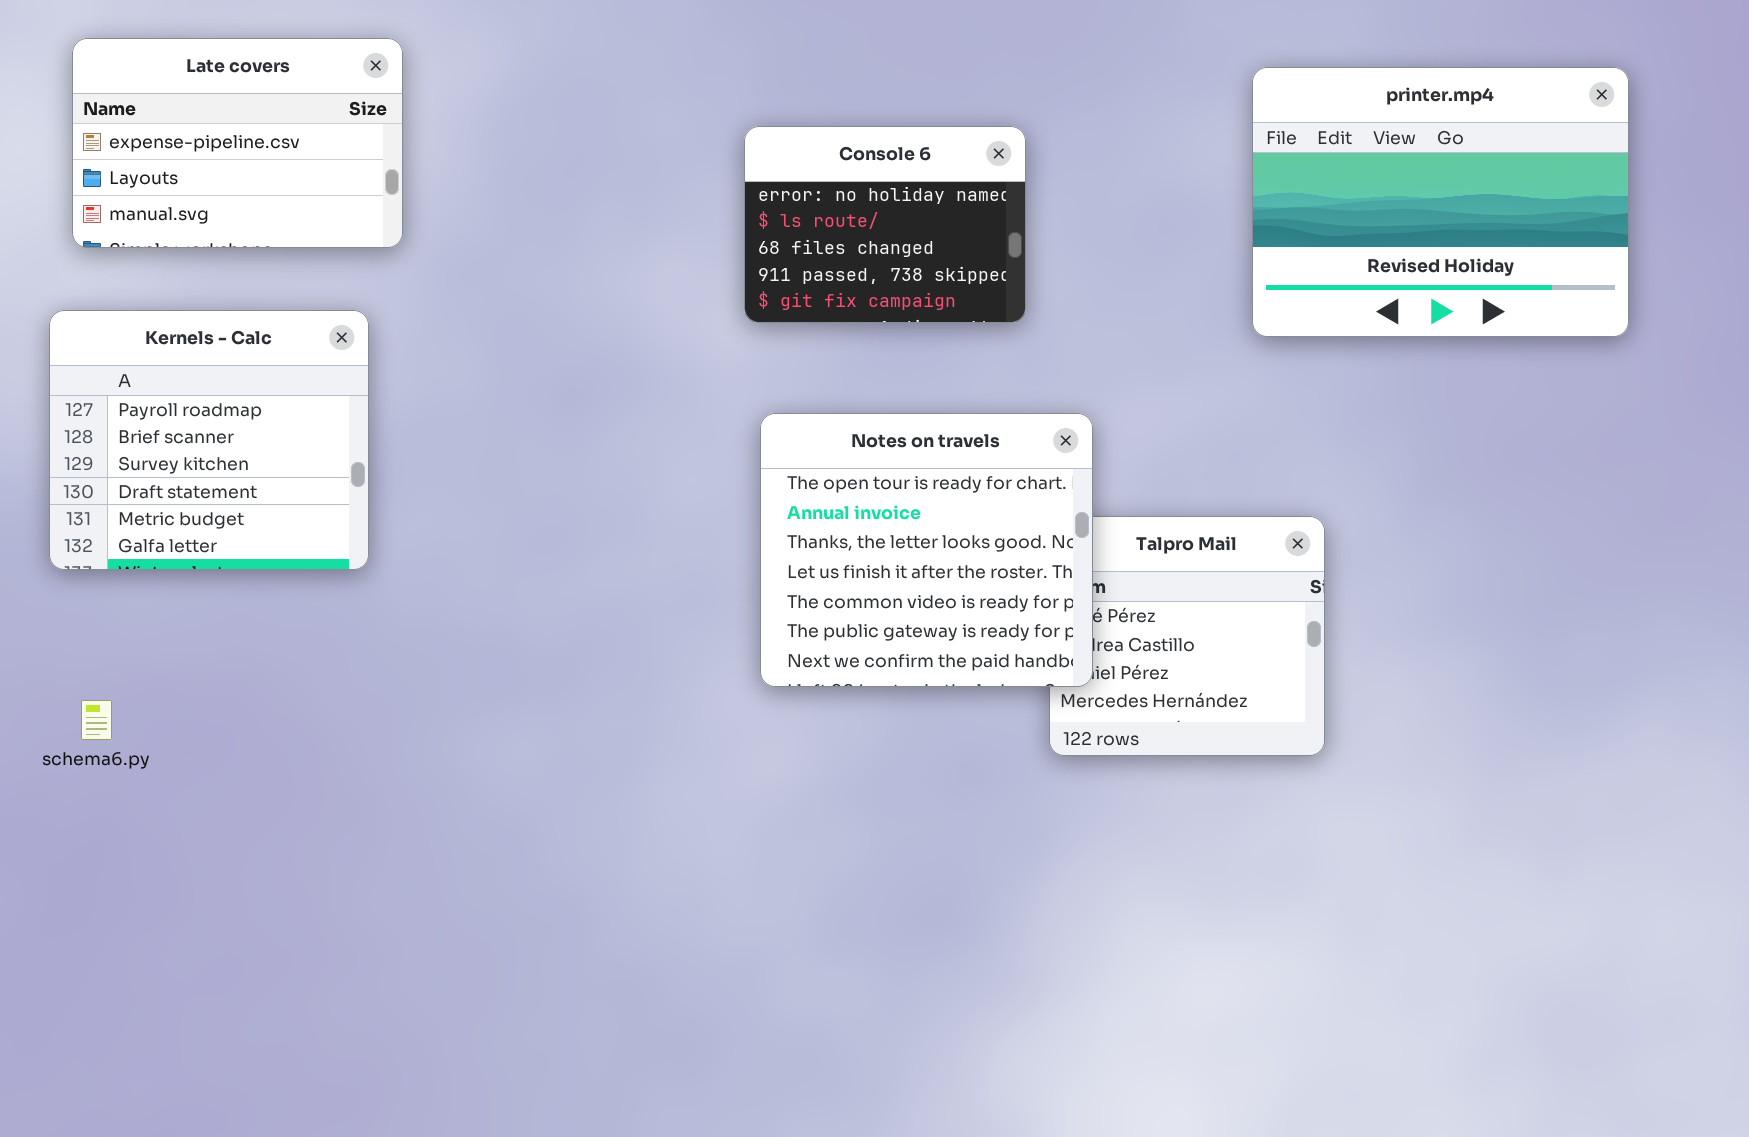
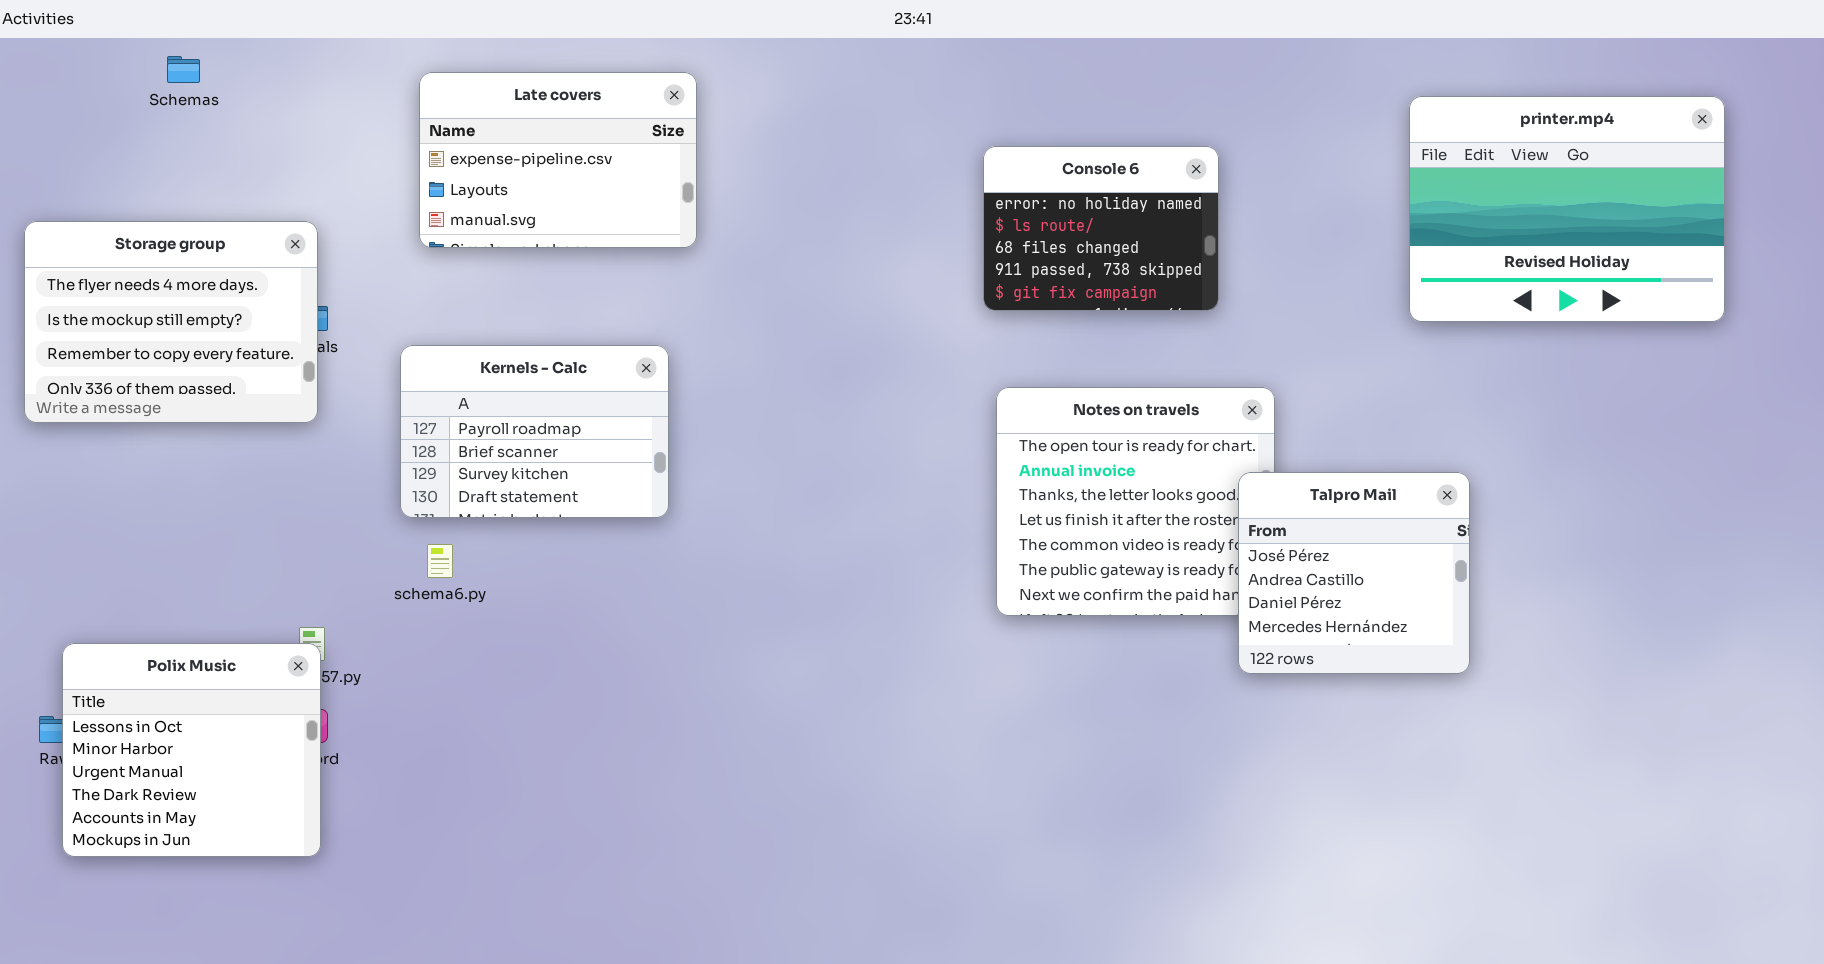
Kernels - Calc: [49,310,369,570] -> [400,345,669,518], resized
Talpro Mail: [1049,516,1325,756] -> [1238,472,1470,674], raised
schema6.py: [81,700,112,740] -> [427,544,453,578], moved

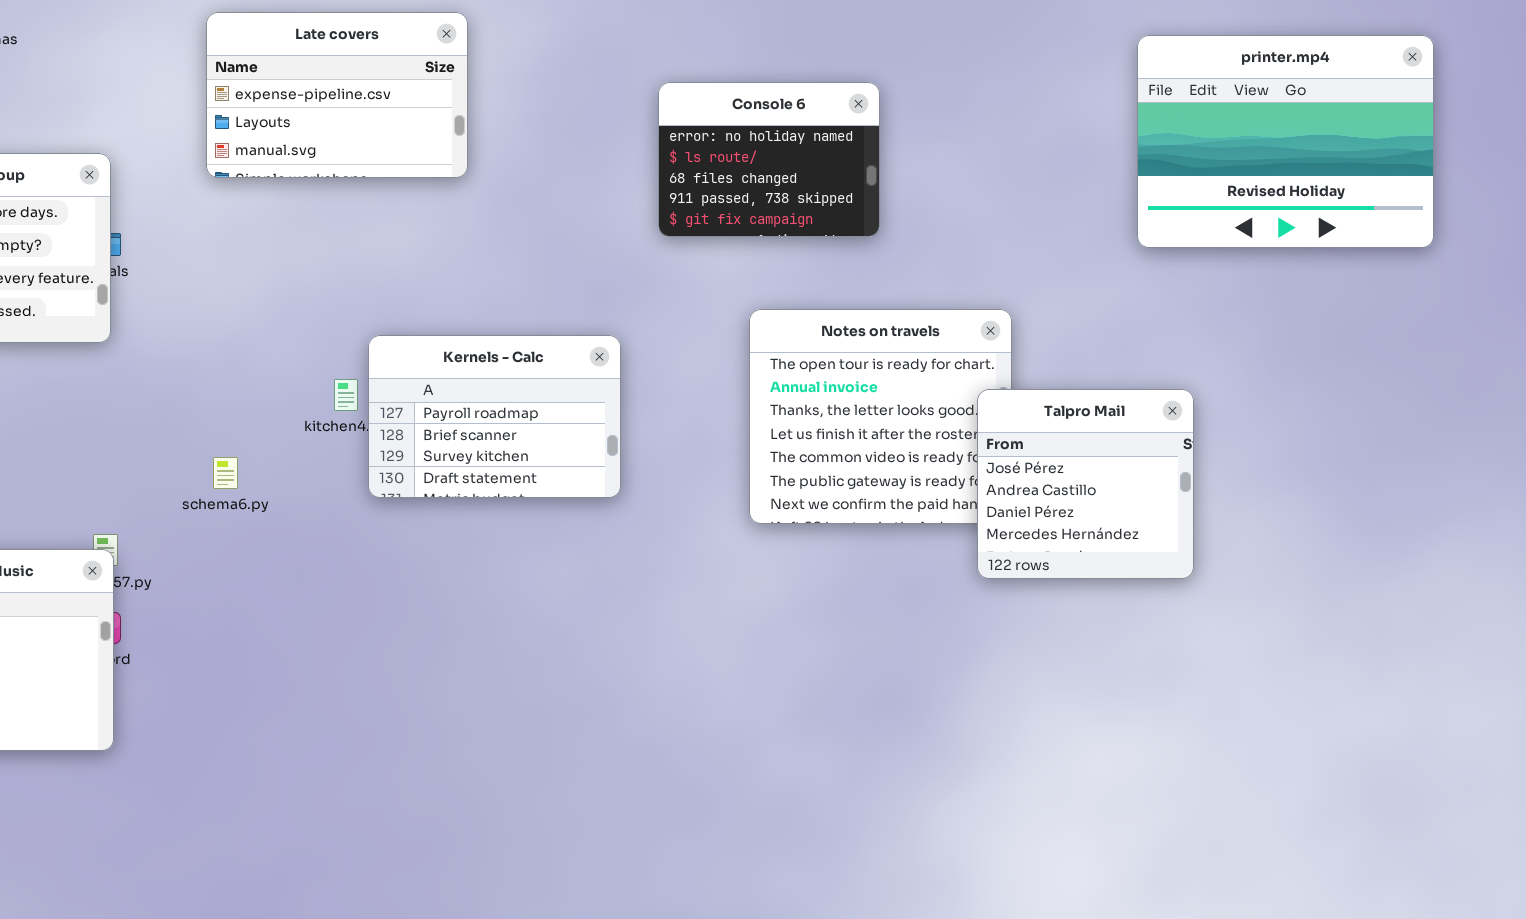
Console 6: [983,146,1219,311] -> [658,82,880,237], moved
Kernels - Calc: [400,345,669,518] -> [368,335,621,498], moved

